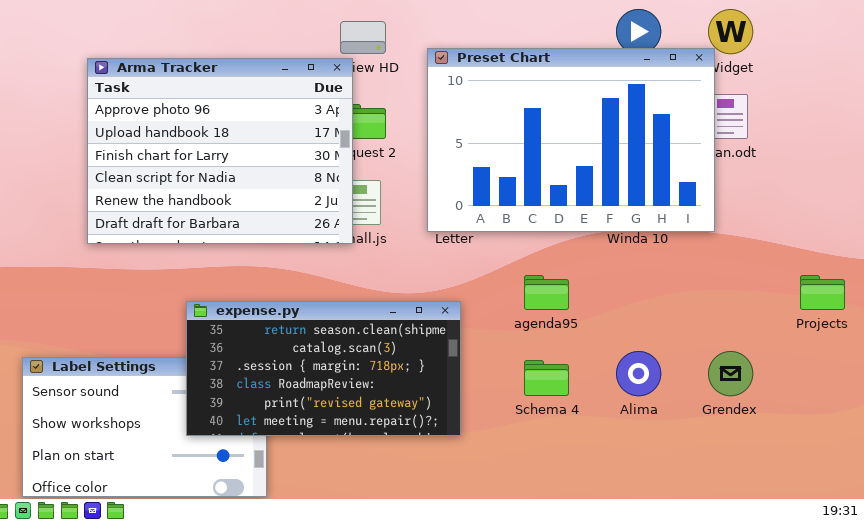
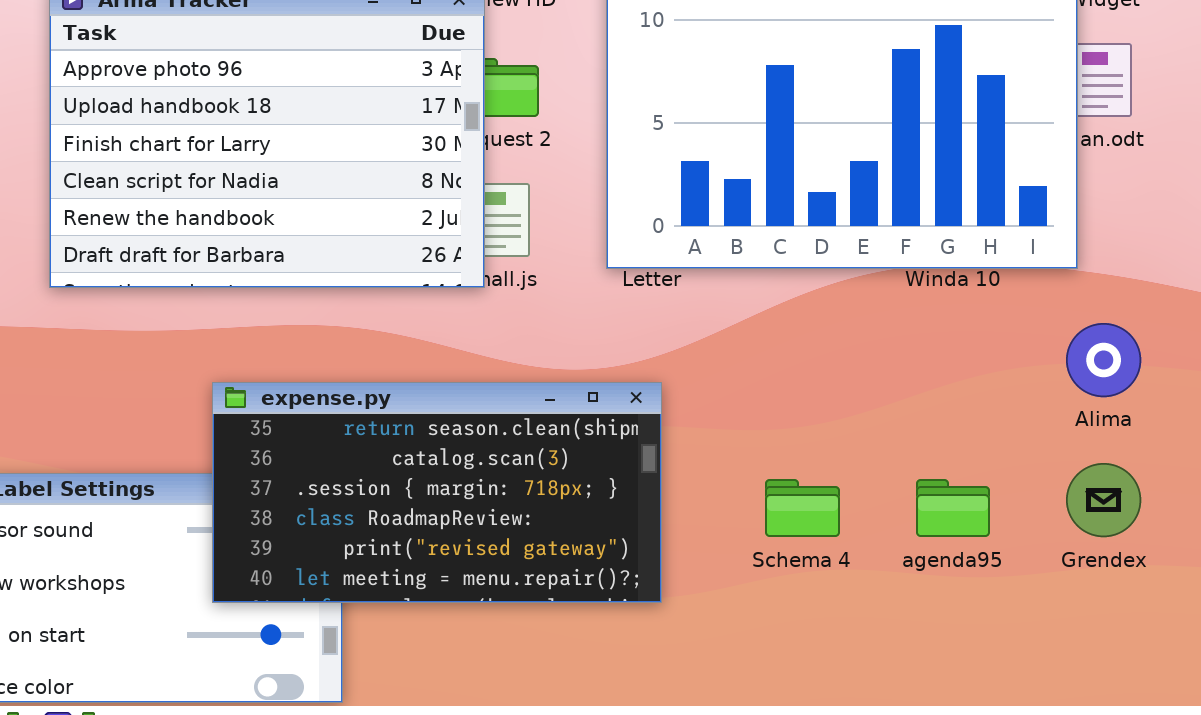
agenda95: [524,275,569,310] -> [916,479,990,537], moved
Alima: [616,351,661,396] -> [1066,323,1141,397], moved

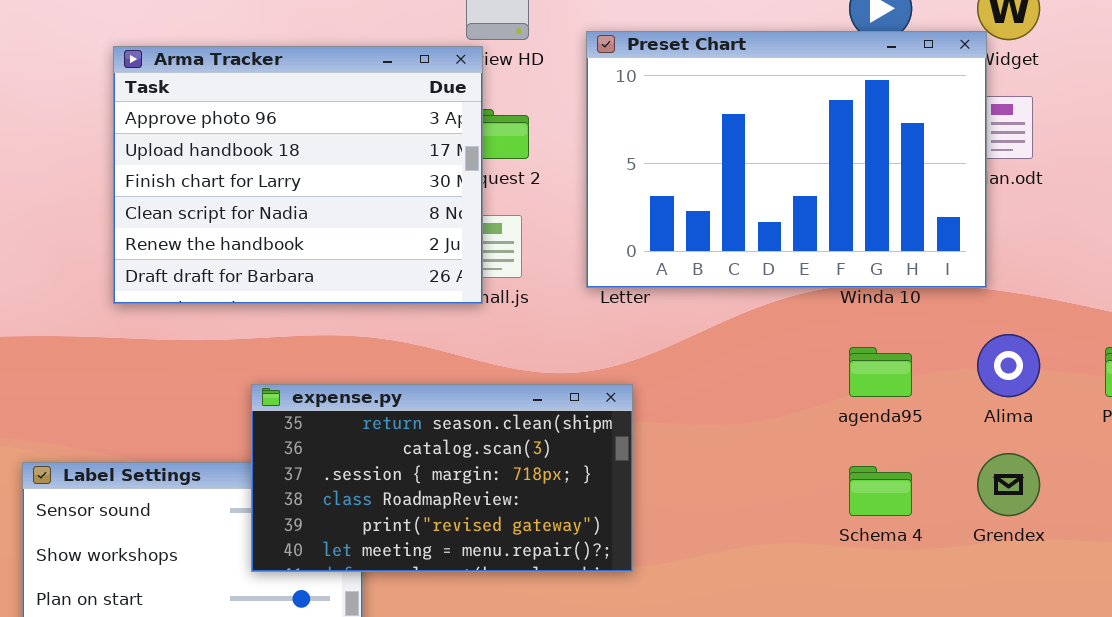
Schema 4: [765,479,840,537] -> [849,466,912,516], moved
agenda95: [916,479,990,537] -> [849,347,912,397], moved

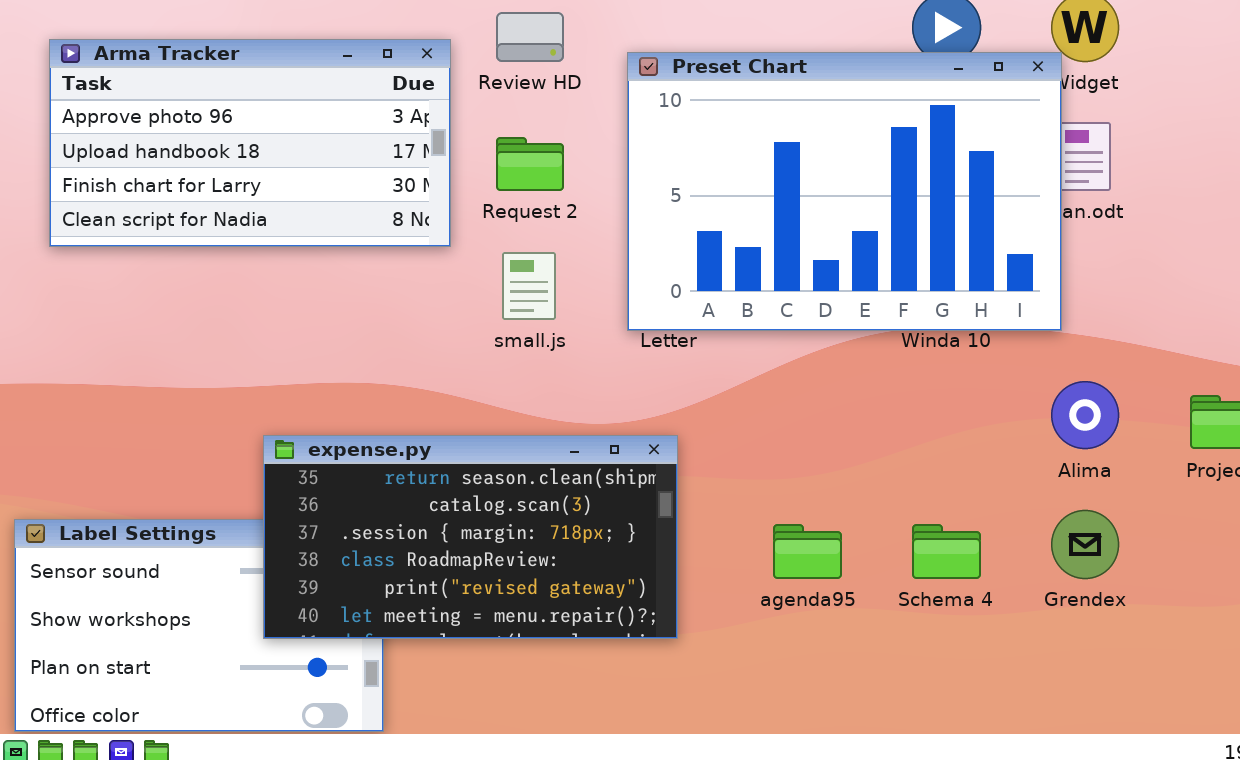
Arma Tracker: [113,46,483,304] -> [49,39,451,247], moved, resized
agenda95: [849,347,912,397] -> [773,524,842,579], moved

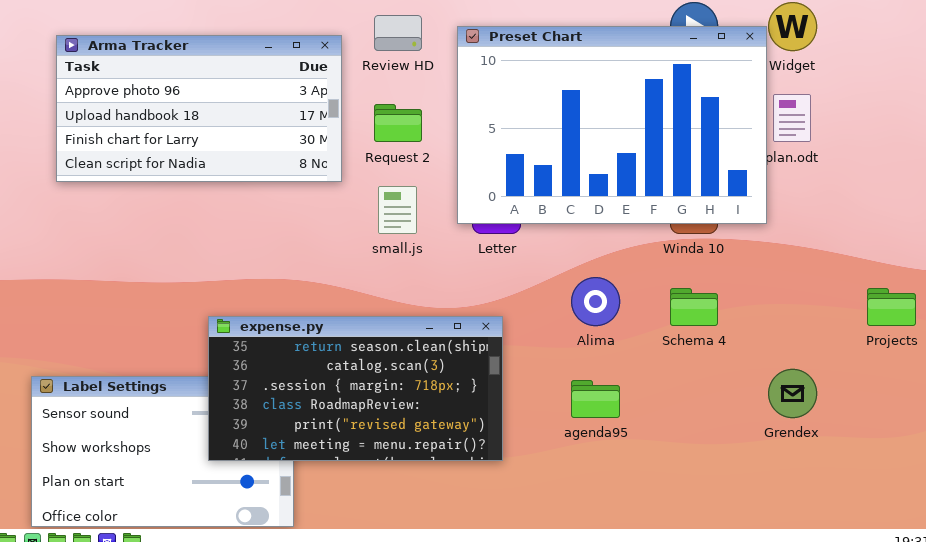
Preset Chart: [627,52,1062,331] -> [457,26,767,224], moved
Alima: [1051,381,1119,449] -> [571,277,620,326], moved
Schema 4: [912,524,981,579] -> [670,288,718,326], moved

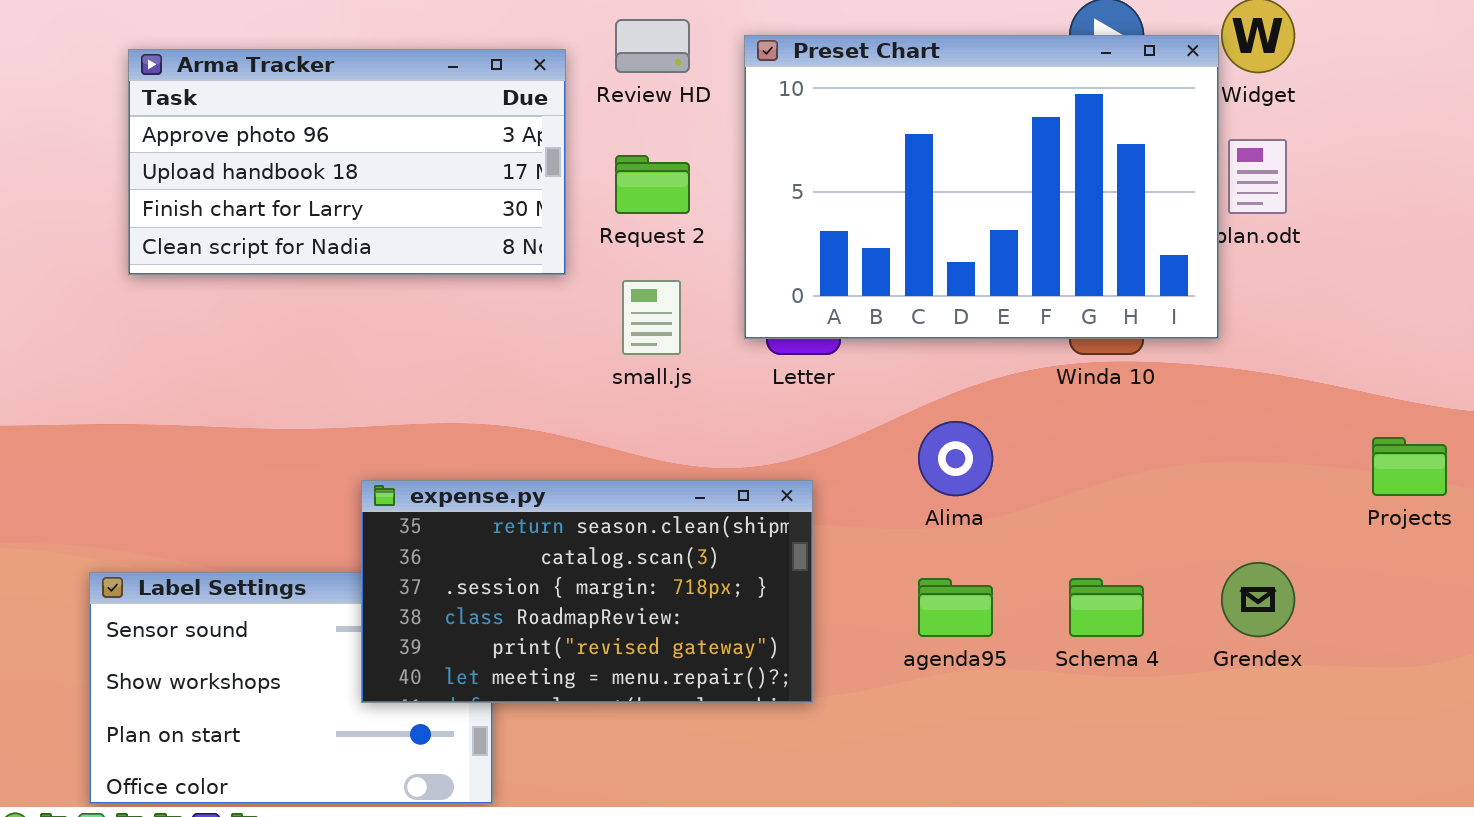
Schema 4: [670,288,718,326] -> [1069,578,1144,637], moved

